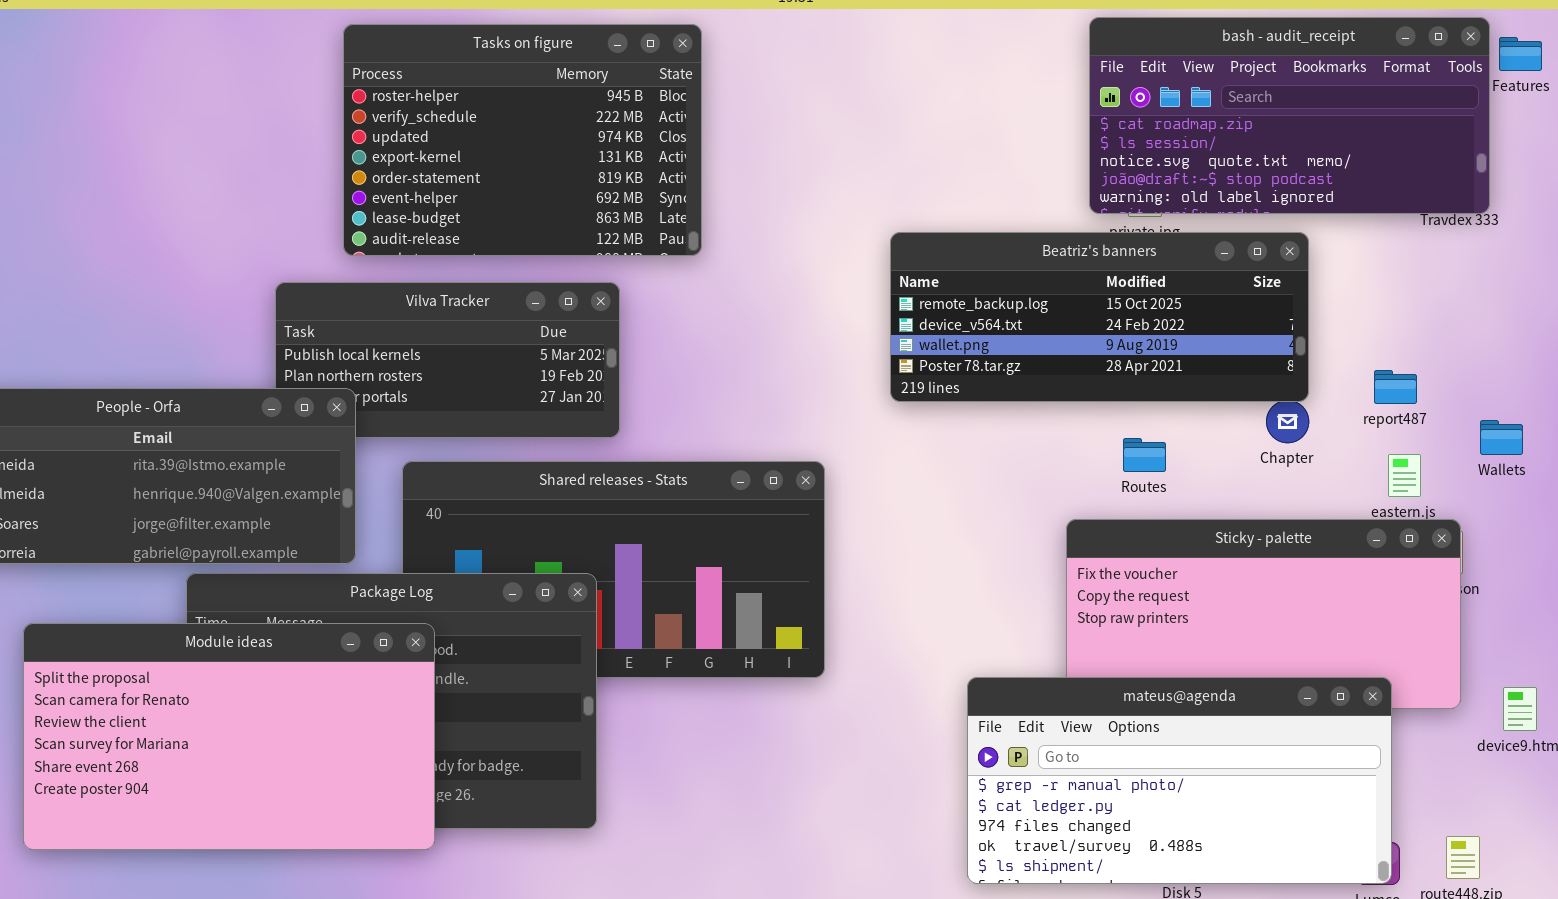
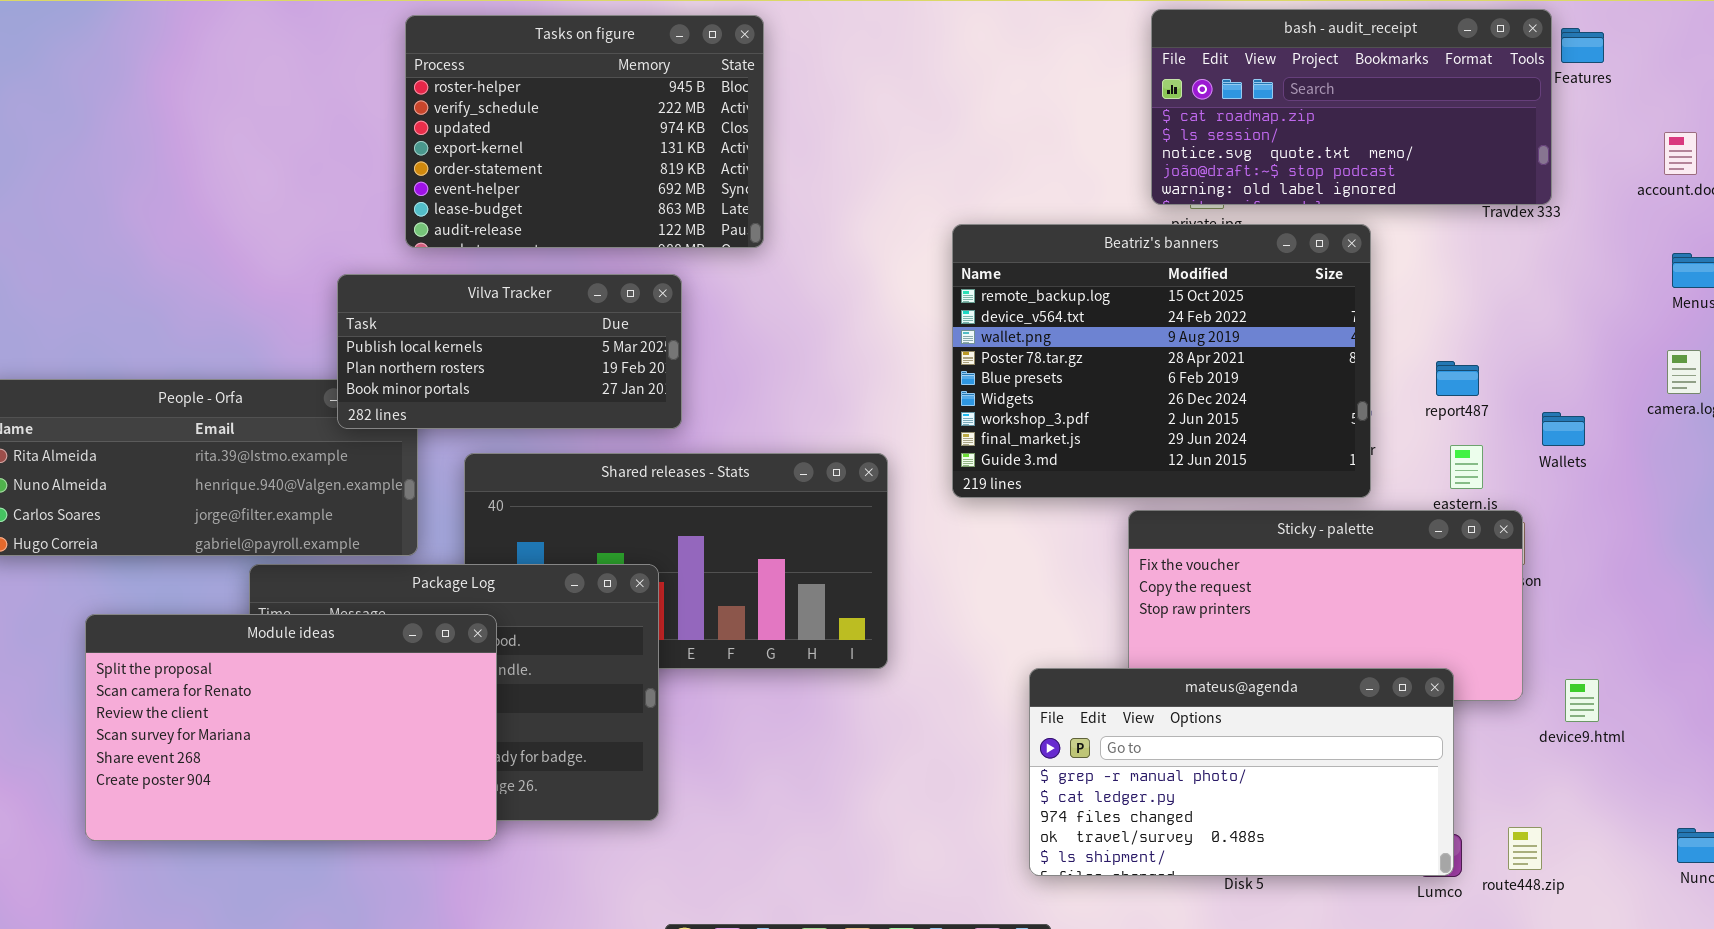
Beatriz's banners: [890,232,1309,402] -> [952,224,1371,498], resized
Vilva Tracker: [275,282,620,438] -> [337,274,682,429], raised

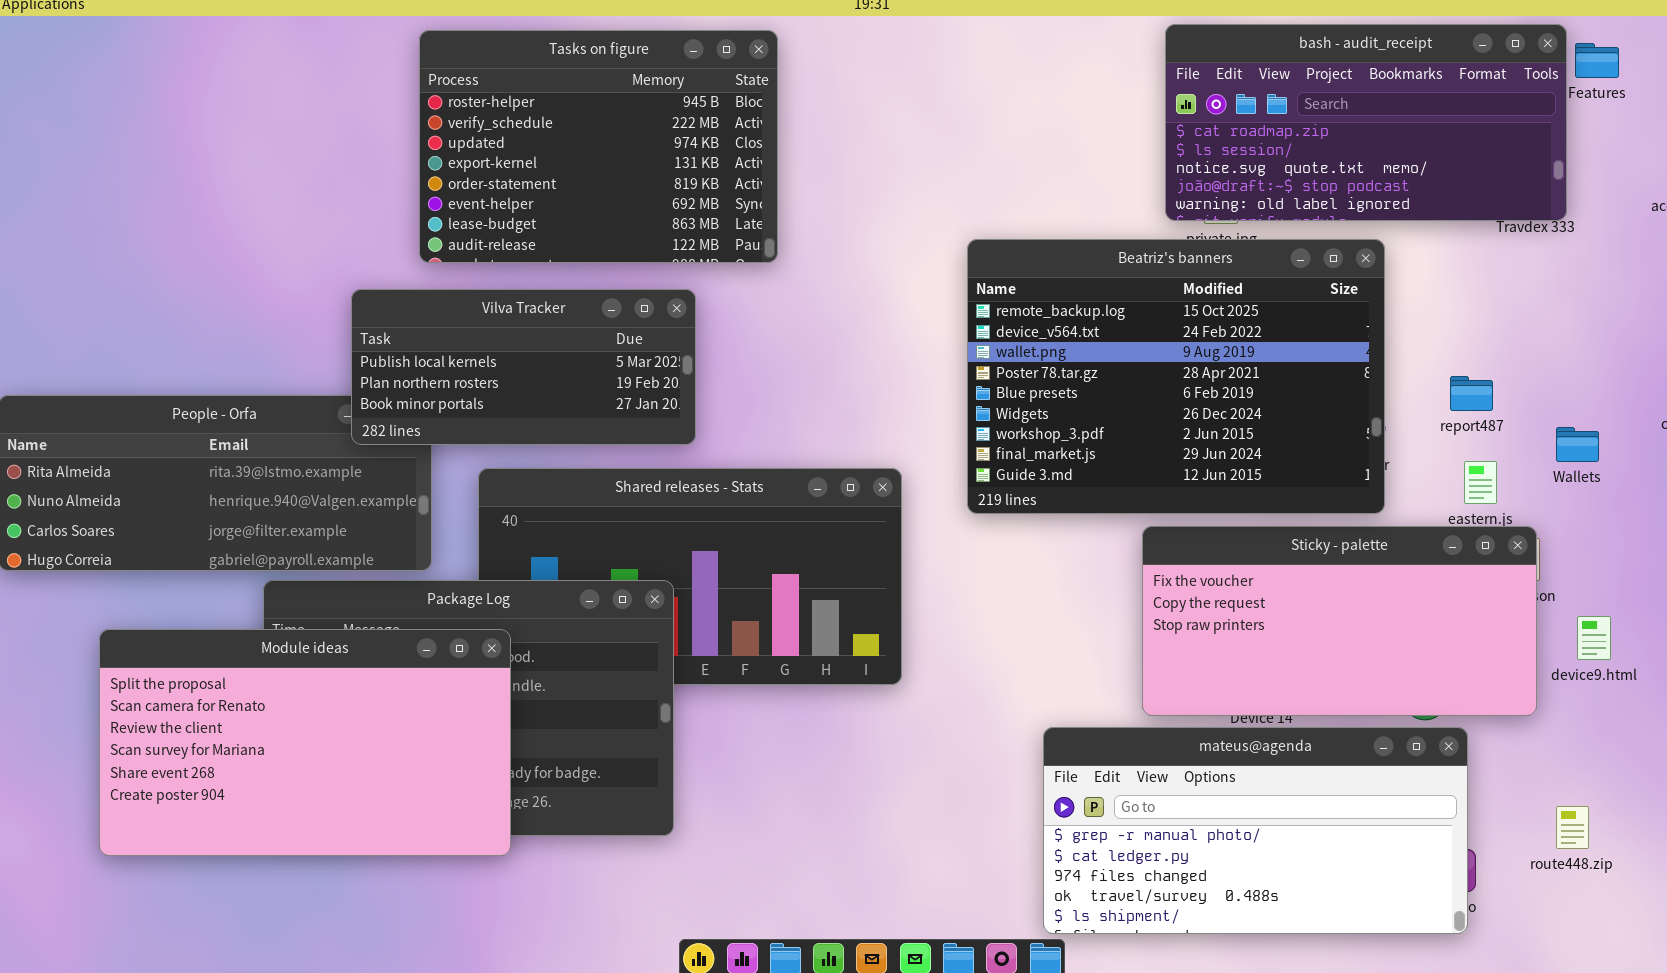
mateus@agenda: [1029,668,1454,876] -> [1043,727,1468,934], moved
device9.html: [1565,679,1599,722] -> [1577,616,1611,660], moved
route448.zip: [1508,827,1542,870] -> [1556,806,1589,849], moved

